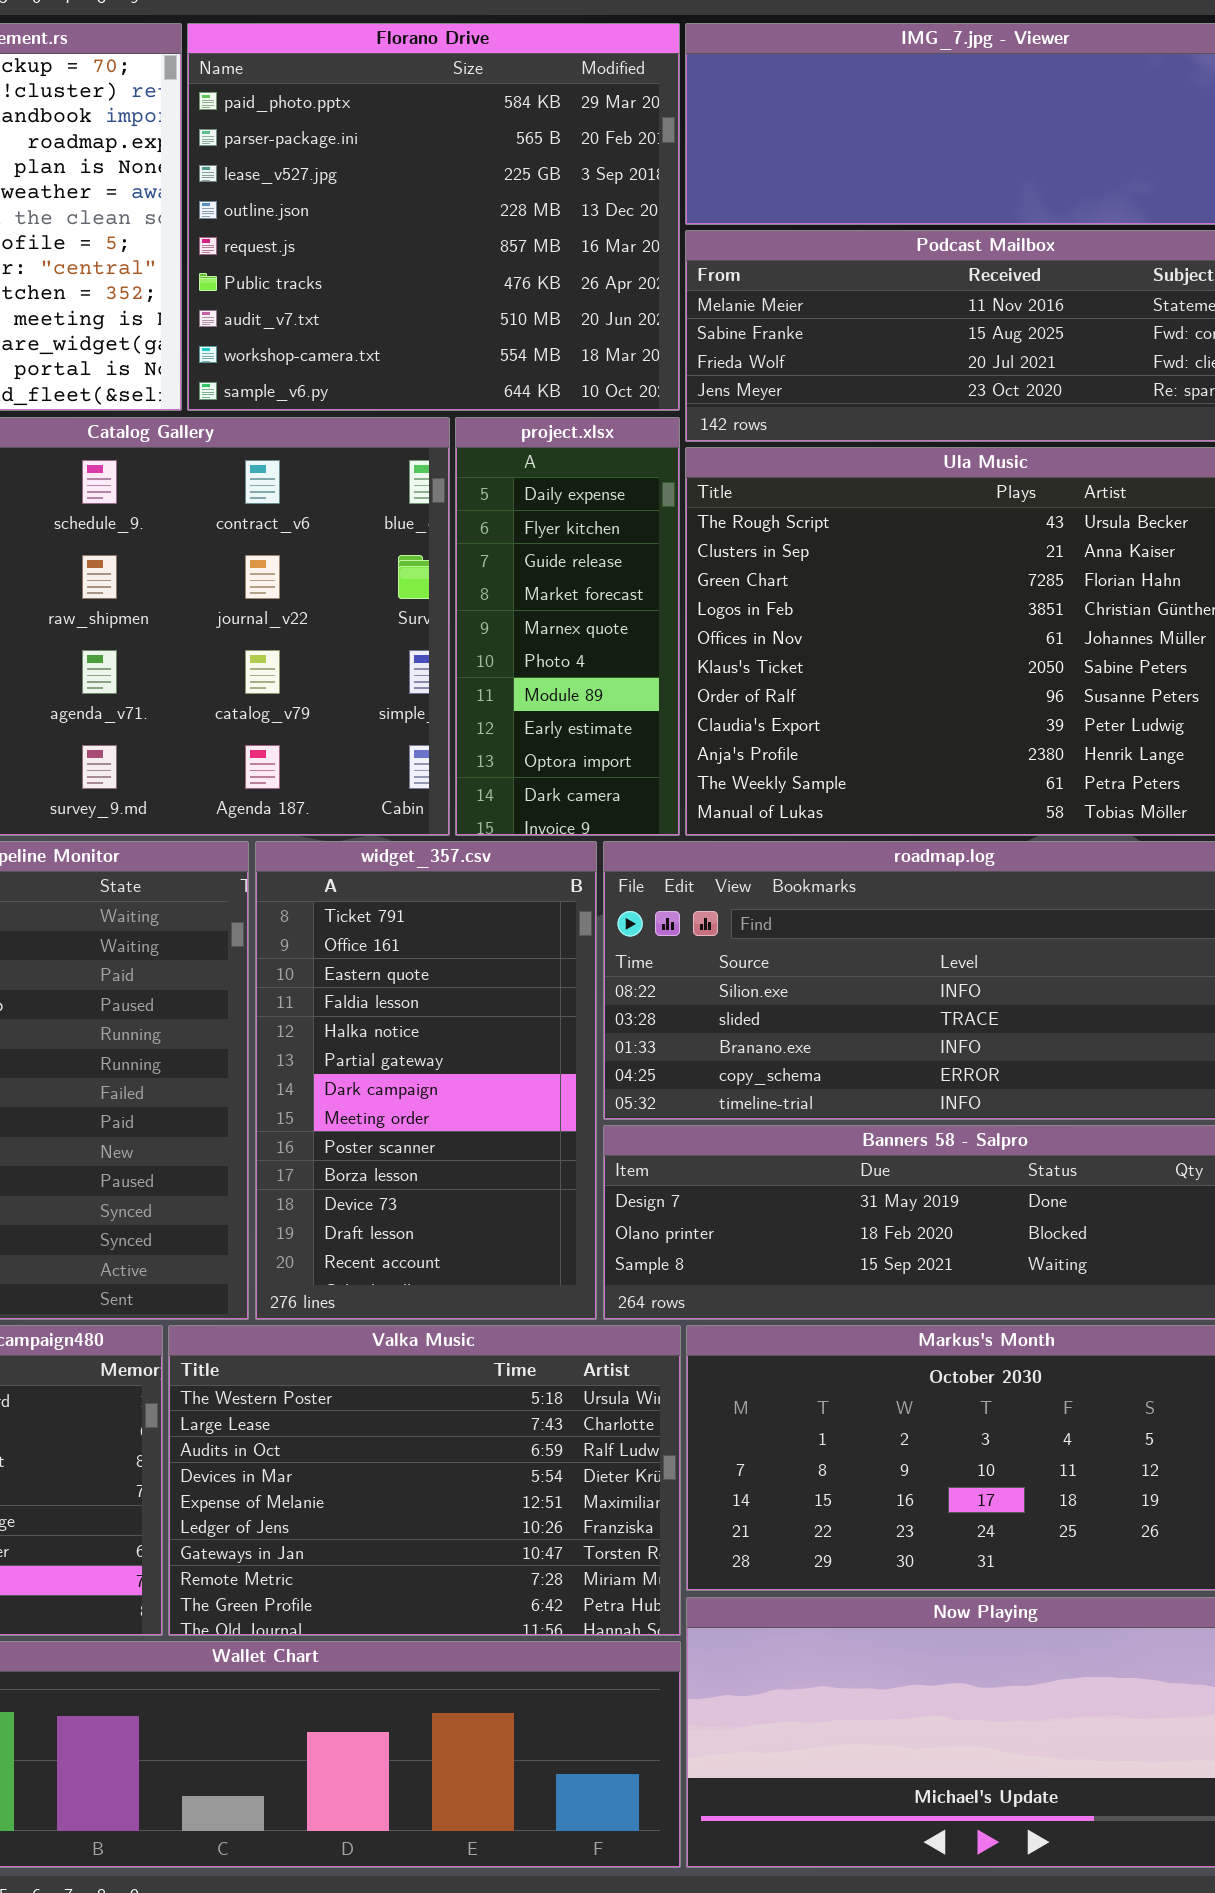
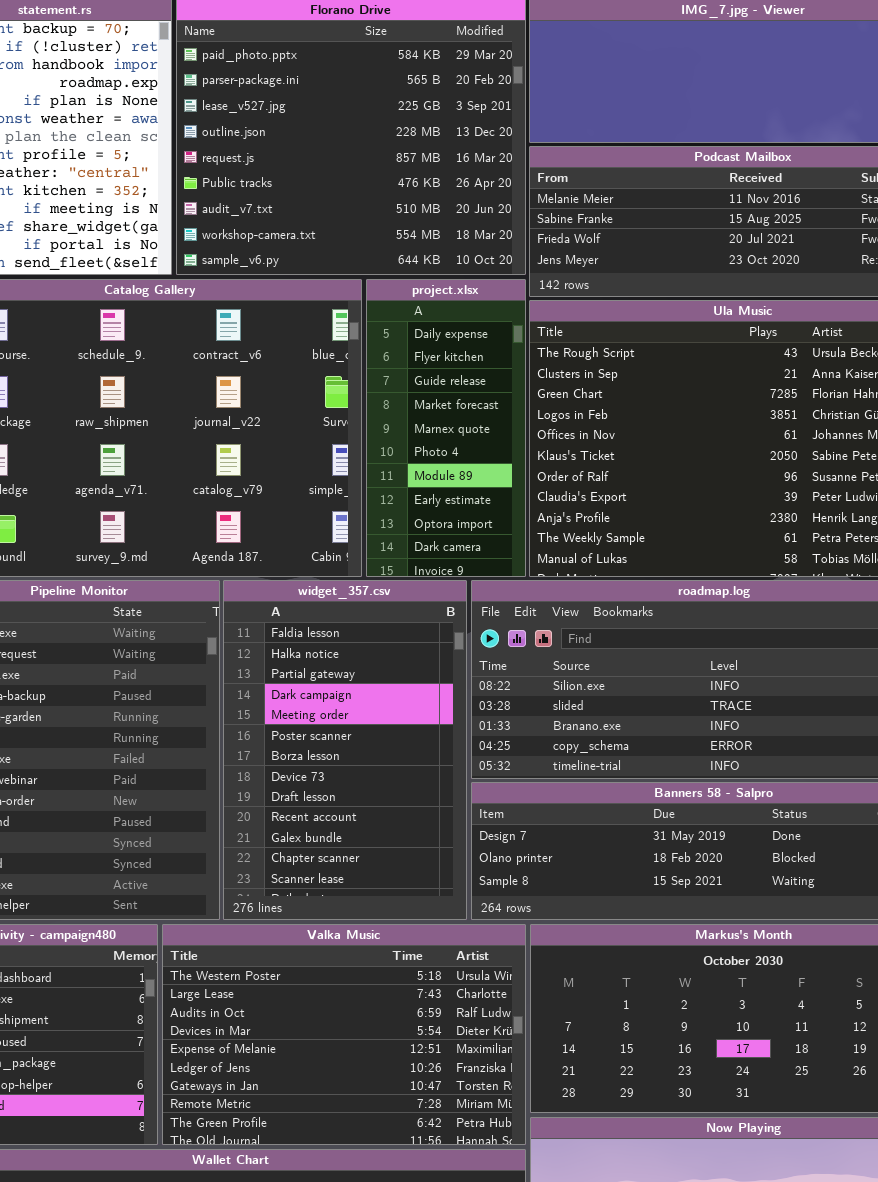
widget_357.csv: [255,841,597,1320] -> [223,580,467,920], scrolled down 3 rows

